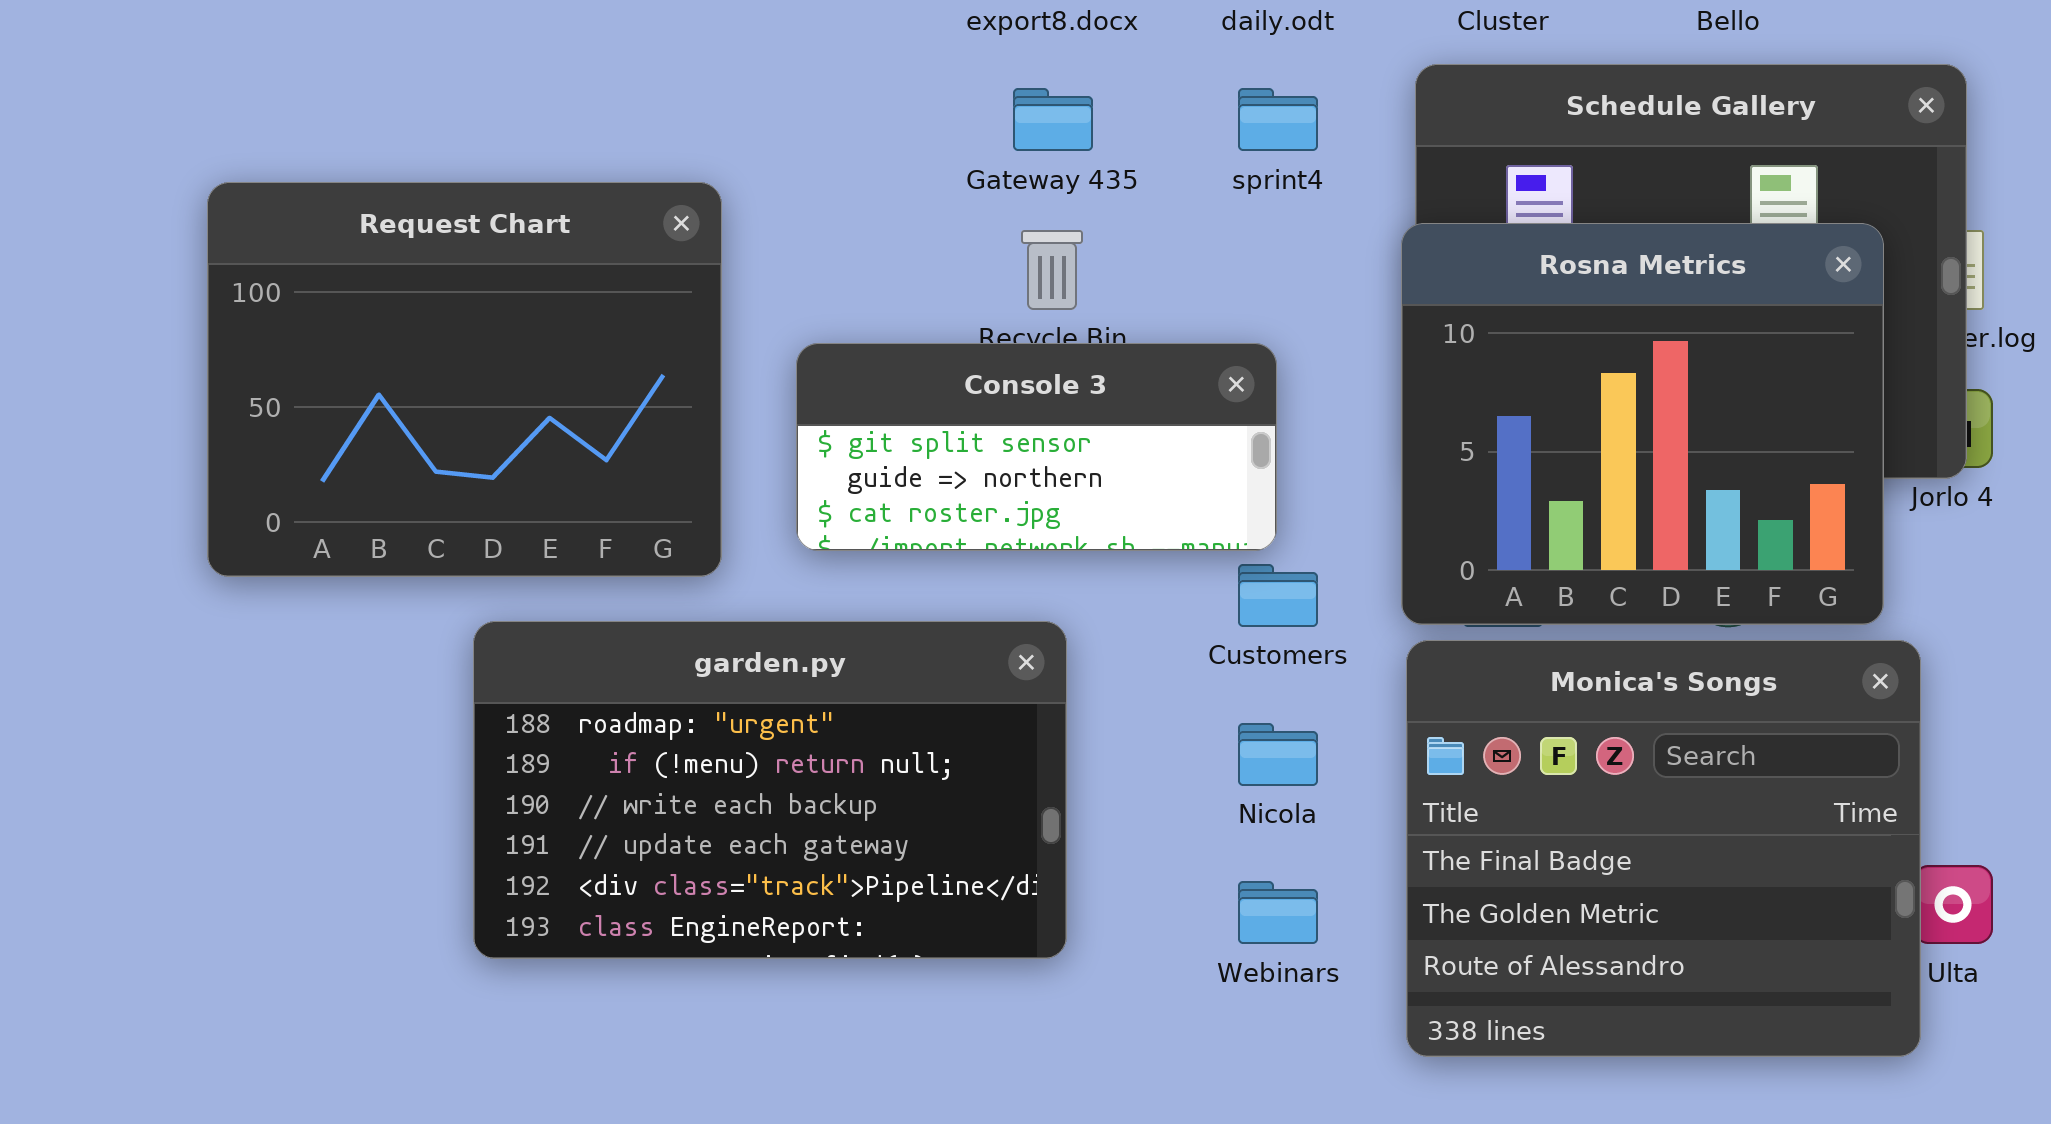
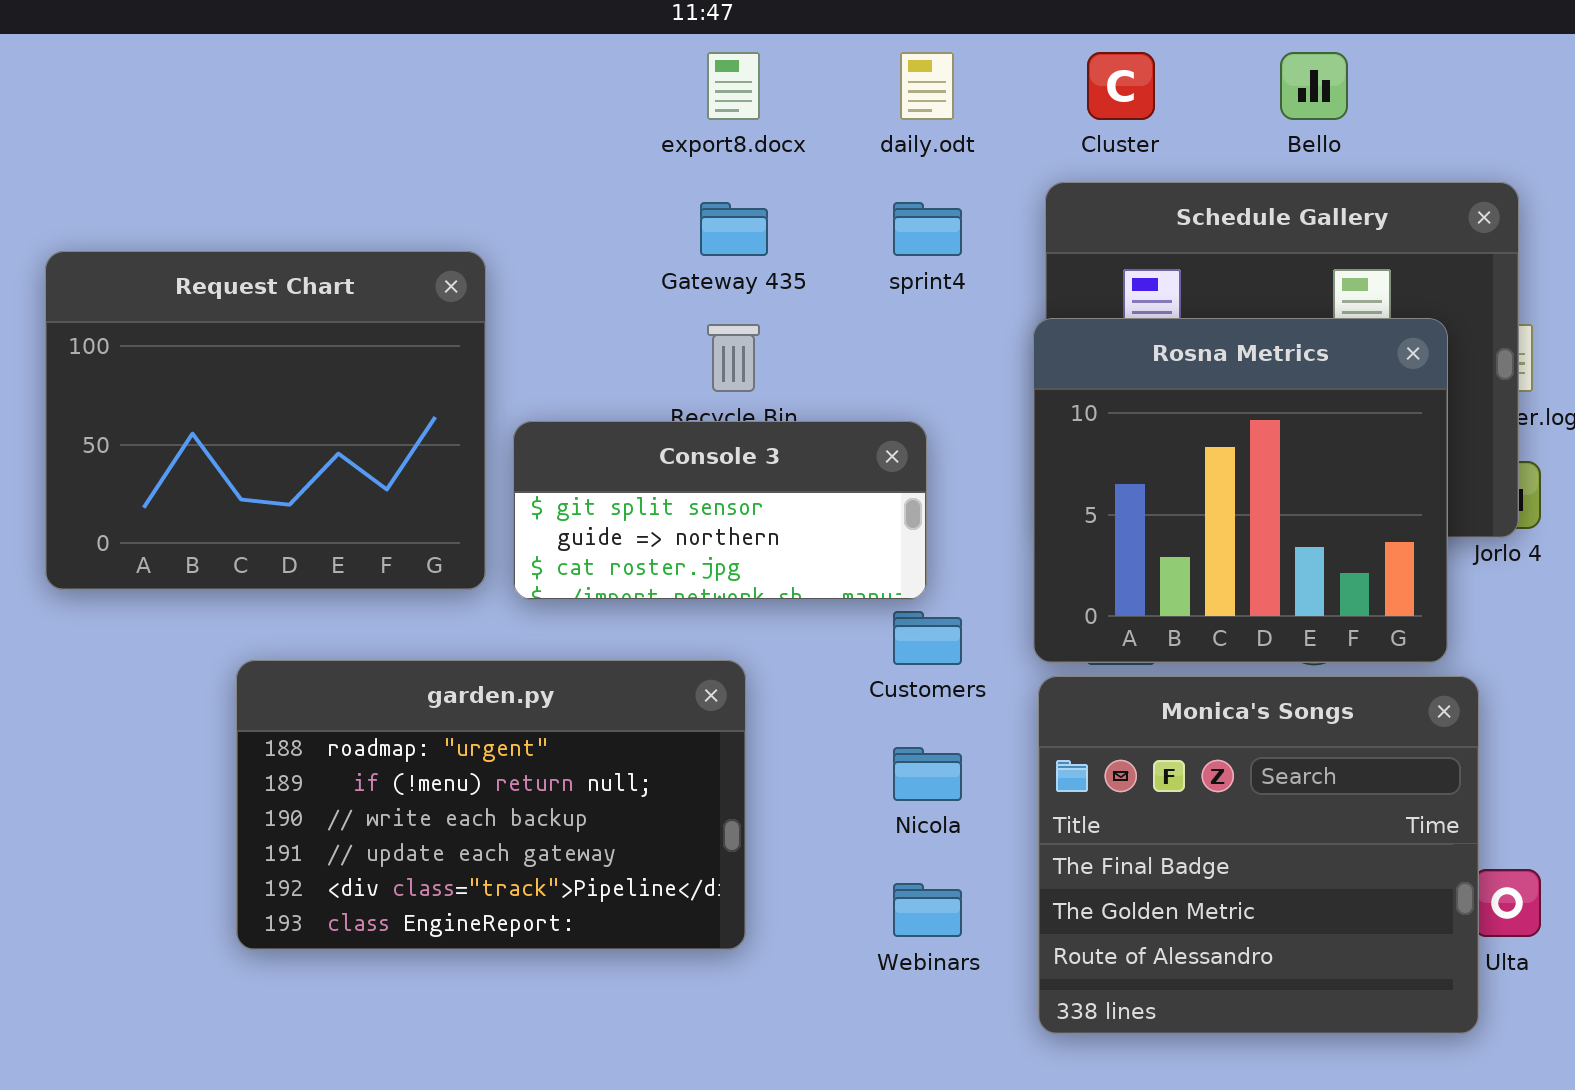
Request Chart: [207,182,722,577] -> [45,251,486,590], moved

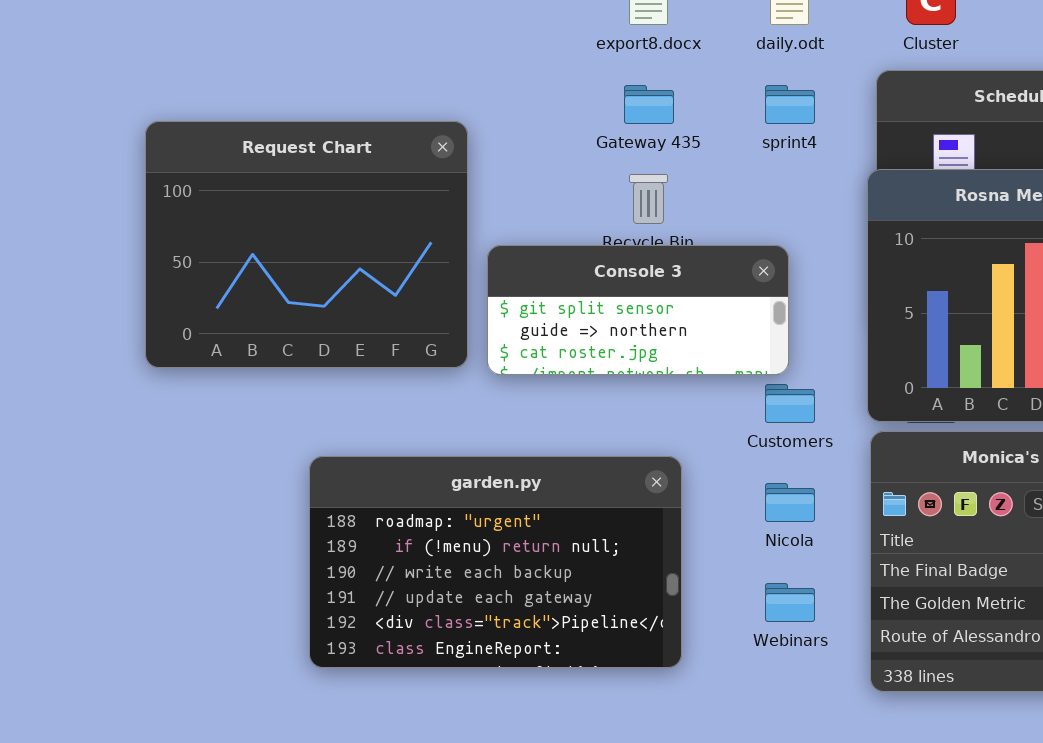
garden.py: [236,660,746,950] -> [309,456,682,668], moved

